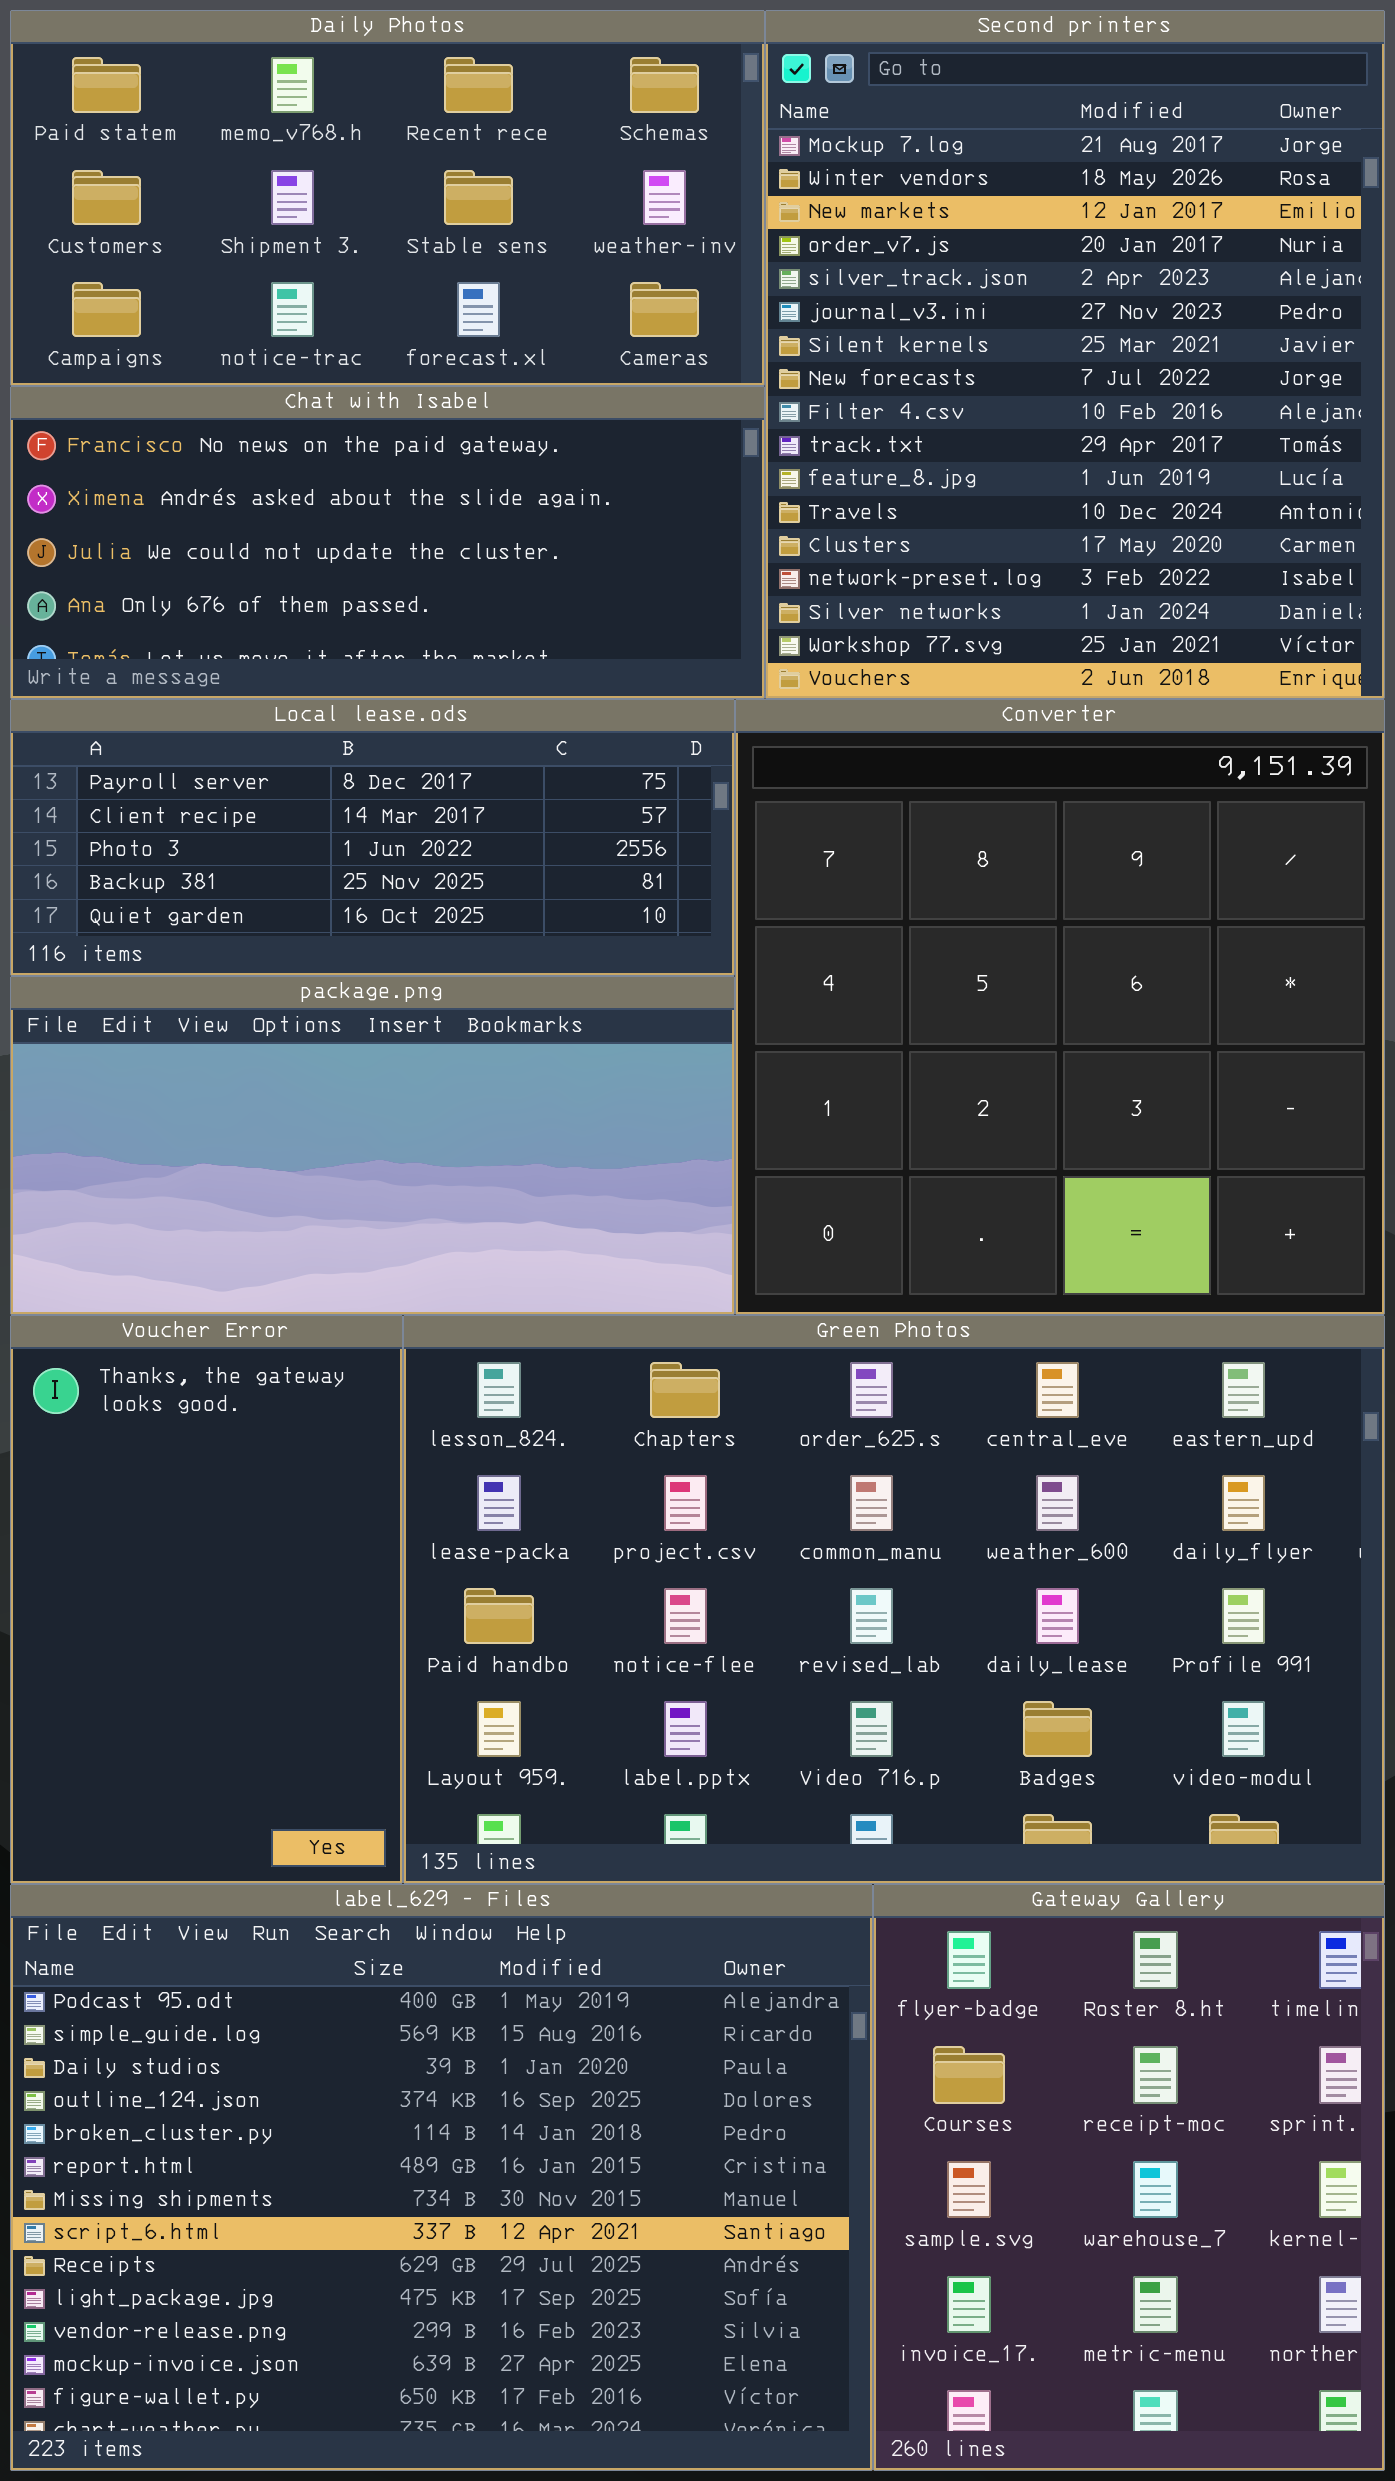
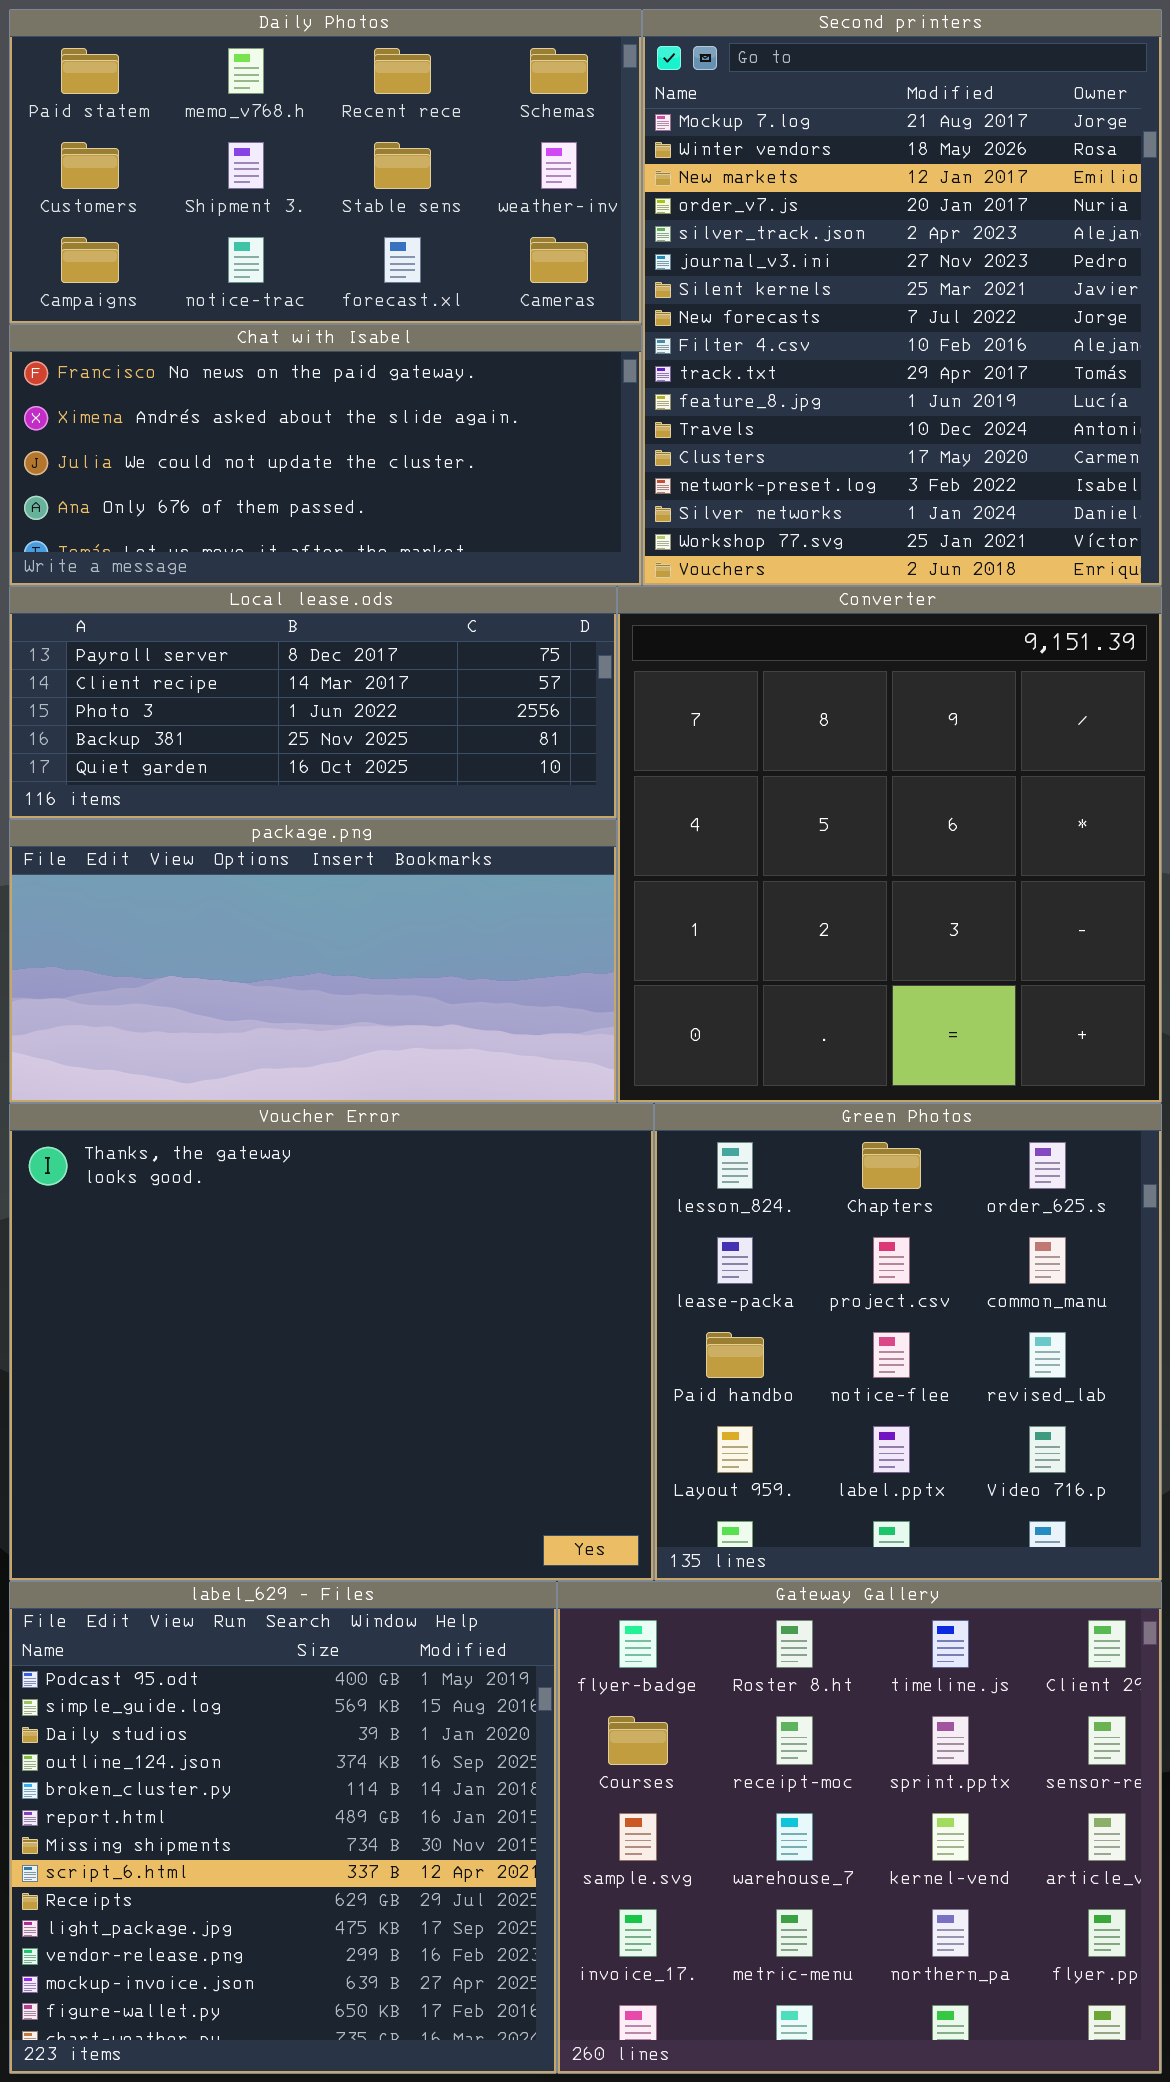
Voucher Error: [10,1315,403,1884] -> [9,1103,654,1581], resized
Green Photos: [403,1315,1385,1884] -> [654,1103,1162,1581], resized
label_629 - Files: [10,1884,873,2471] -> [9,1581,557,2074], resized
Gateway Gallery: [873,1884,1385,2471] -> [557,1581,1162,2074], resized

